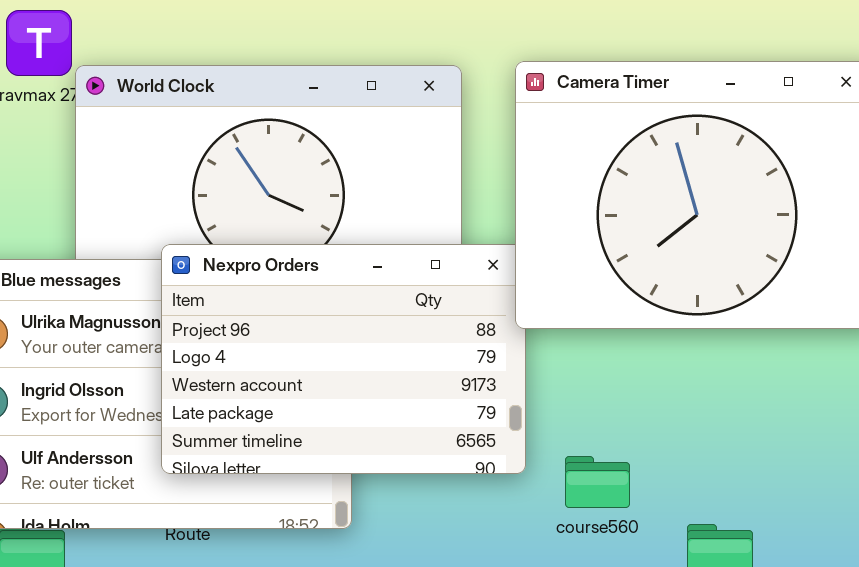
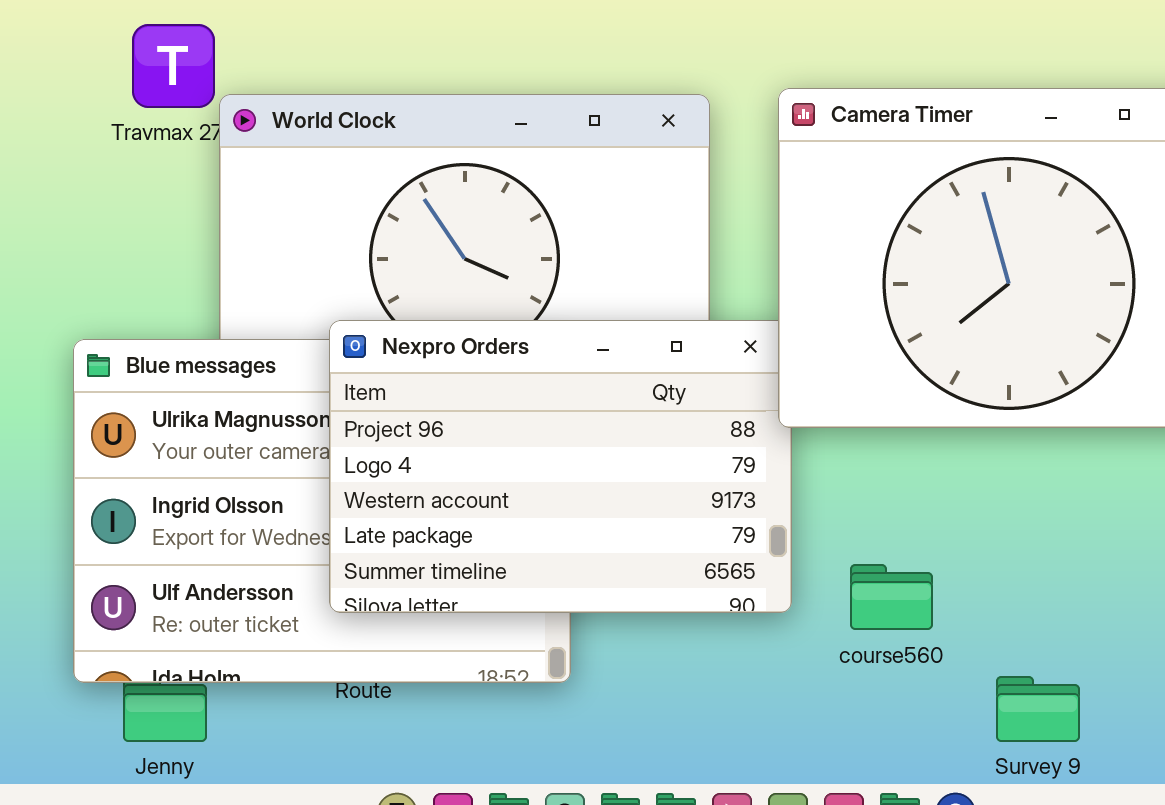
course560: [565,456,630,508] -> [850,564,933,630], moved

